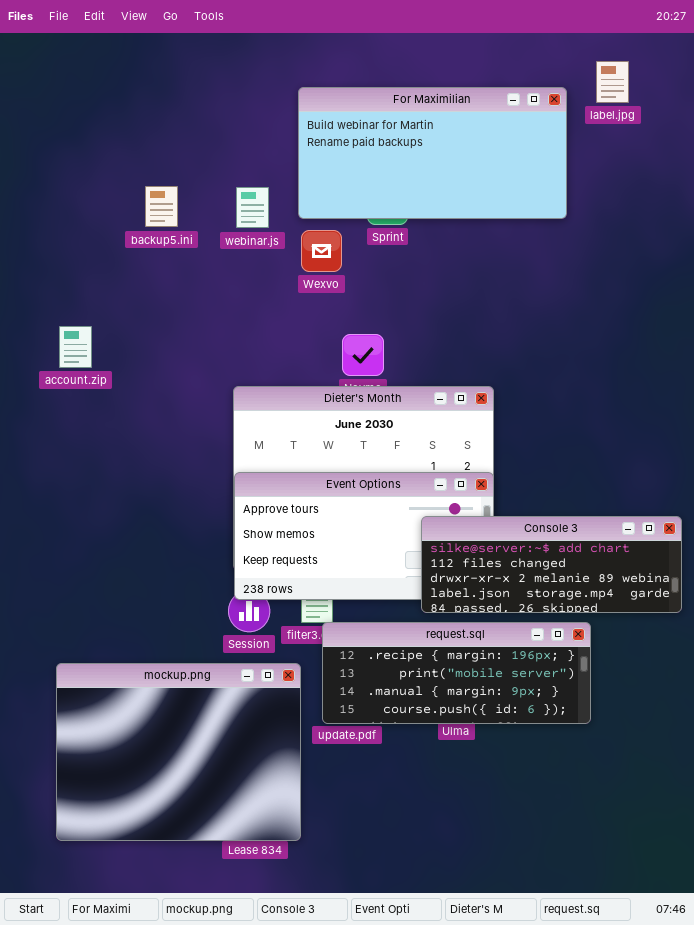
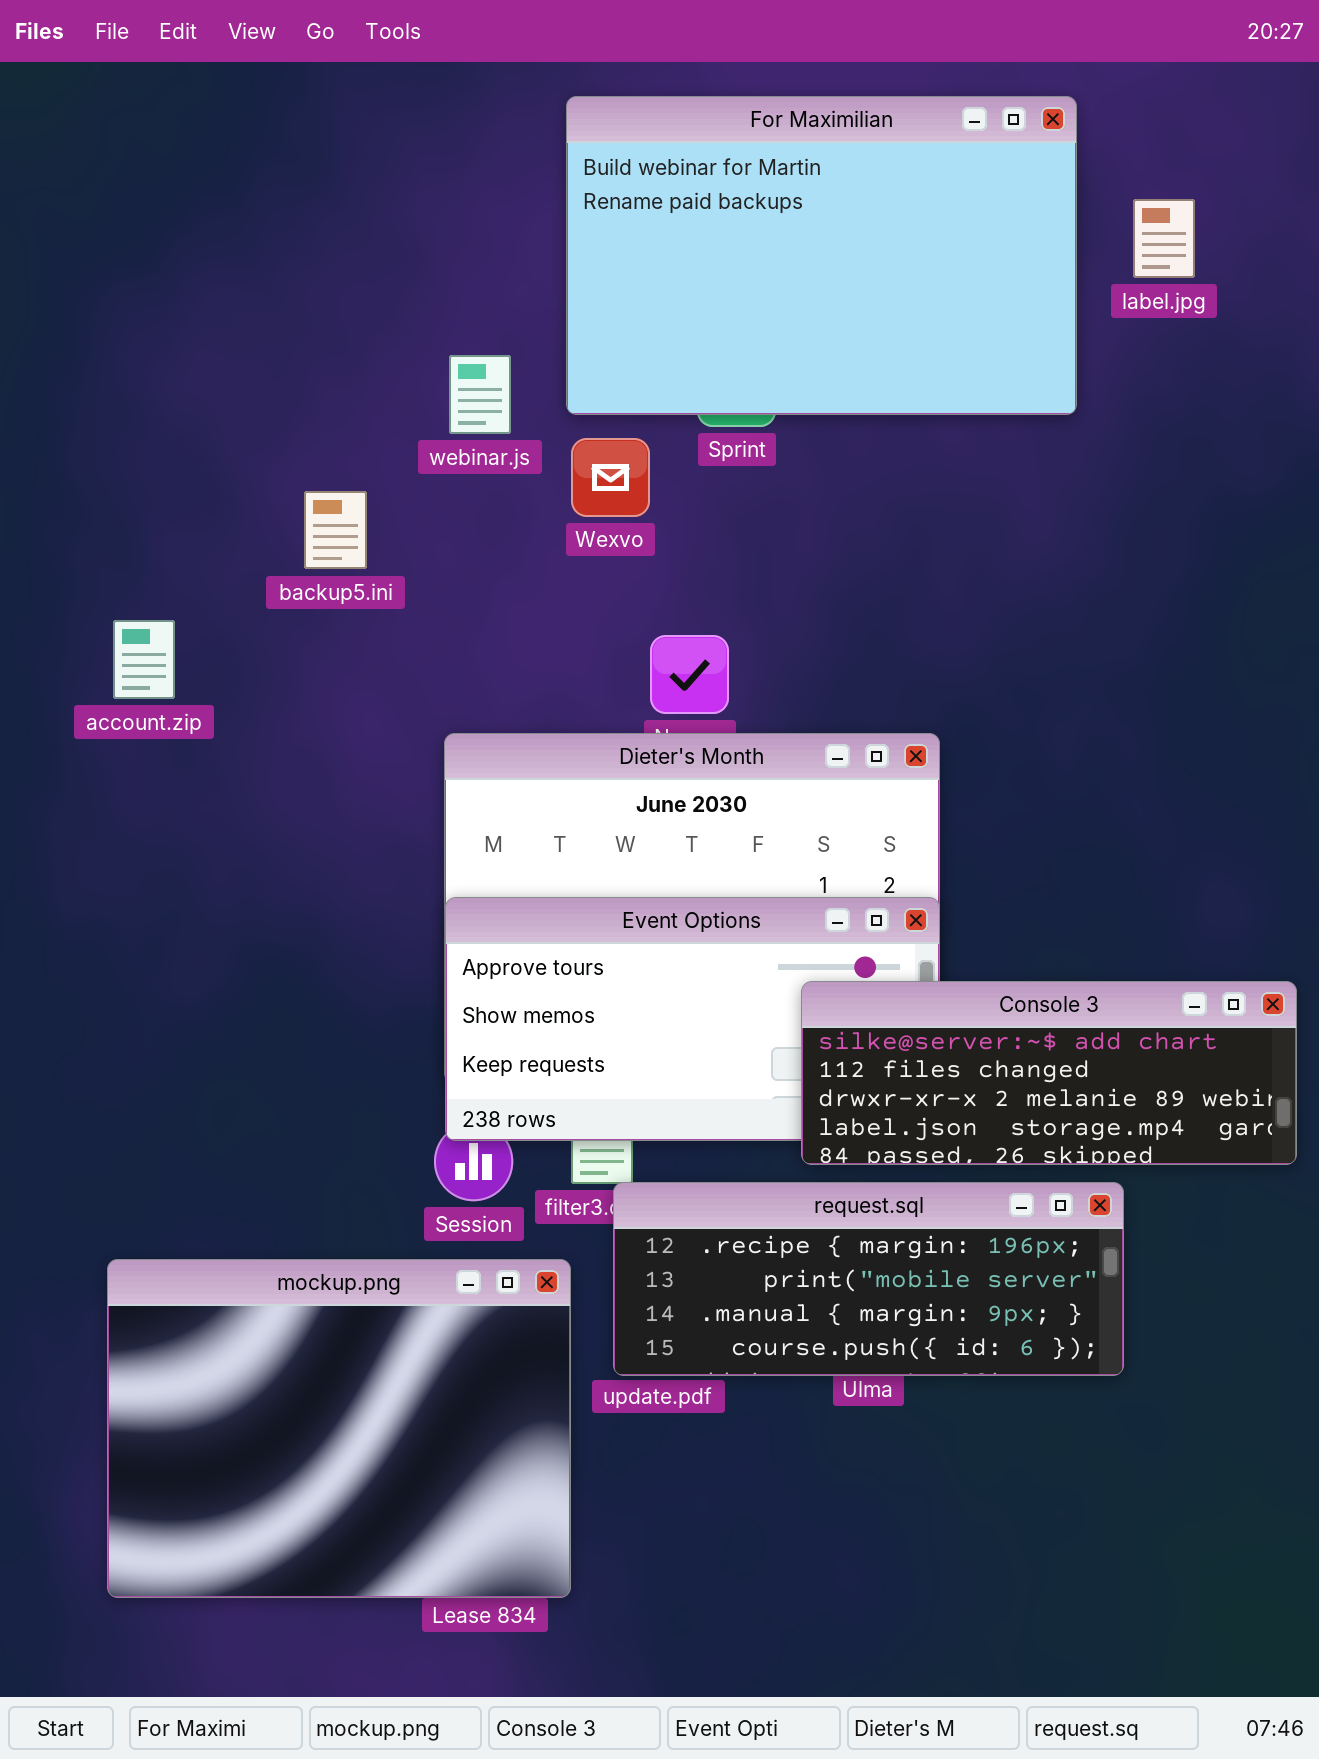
label.jpg: [596,61,629,103] -> [1133,199,1195,278], moved
For Maximilian: [298,87,567,219] -> [566,96,1077,415], resized
backup5.ini: [145,186,178,227] -> [304,491,367,569], moved

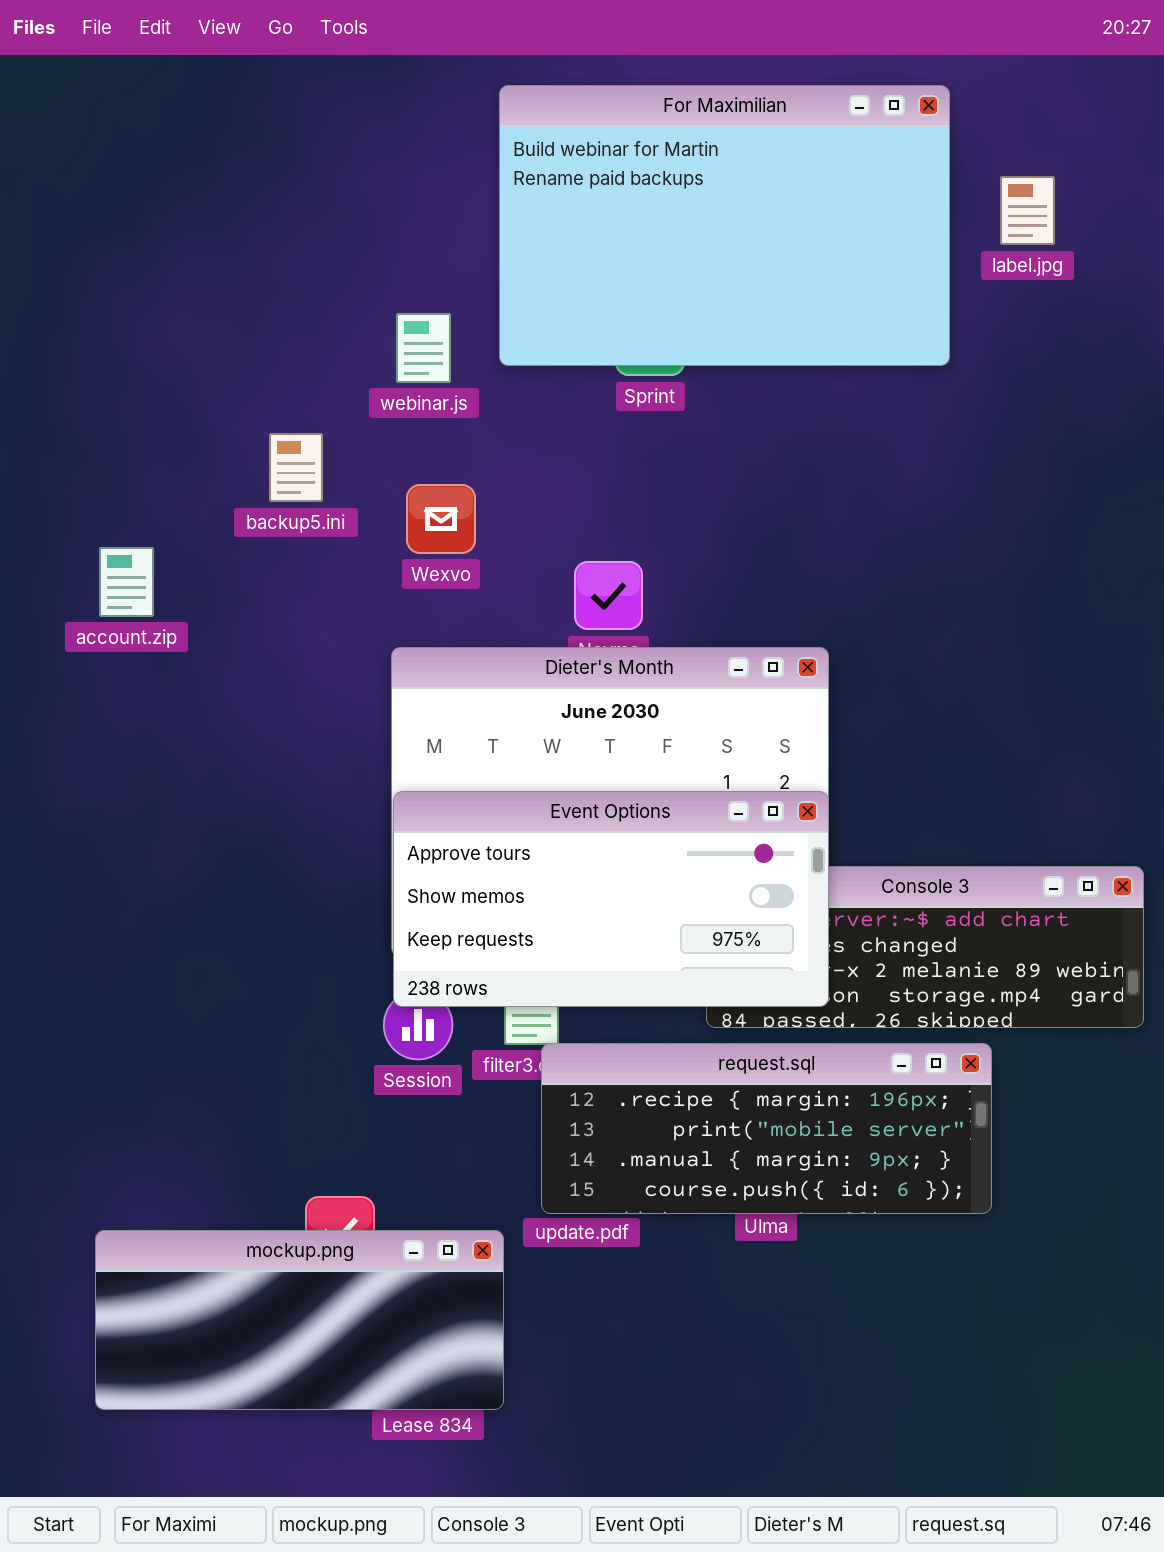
Wexvo: [571,438,650,517] -> [406,484,476,554], moved
Event Options: [445,897,940,1141] -> [393,791,829,1007], raised
mockup.png: [107,1259,571,1598] -> [95,1230,504,1410], resized

